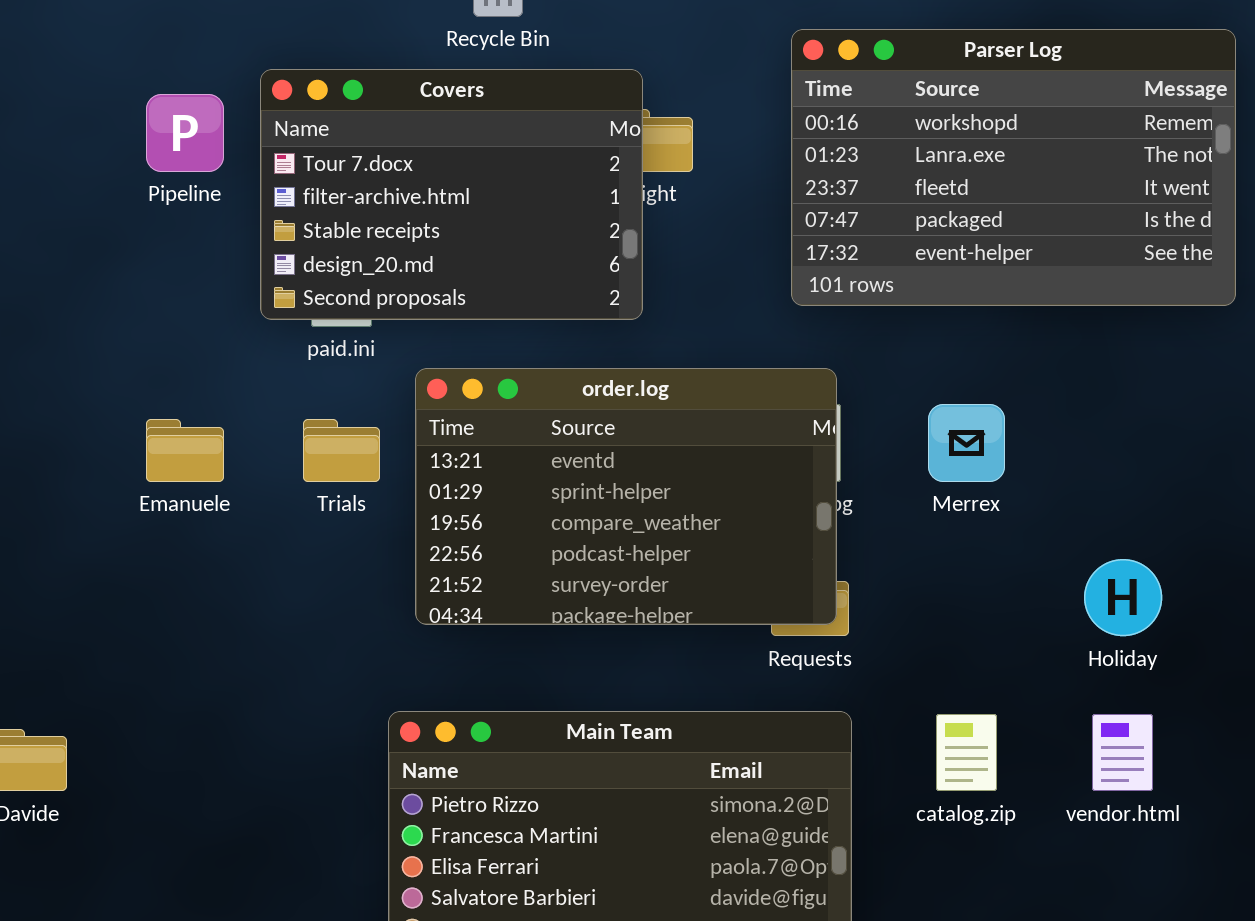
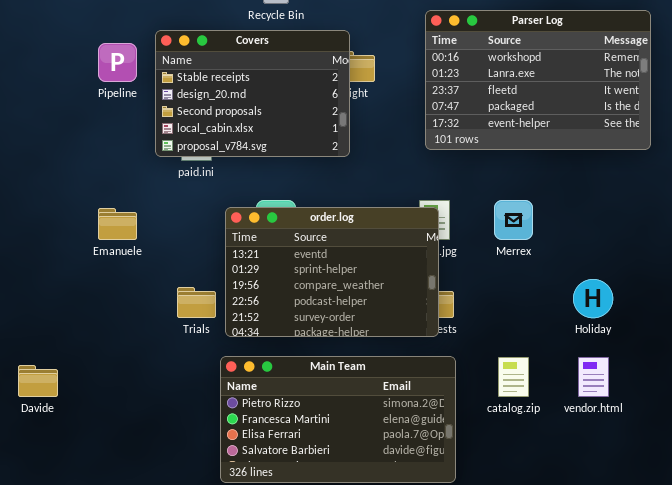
Covers: [260,69,643,320] -> [155,30,350,157], scrolled down 2 rows
order.log: [415,368,837,625] -> [225,207,439,337], moved
Trials: [303,419,380,482] -> [177,287,216,318], moved

